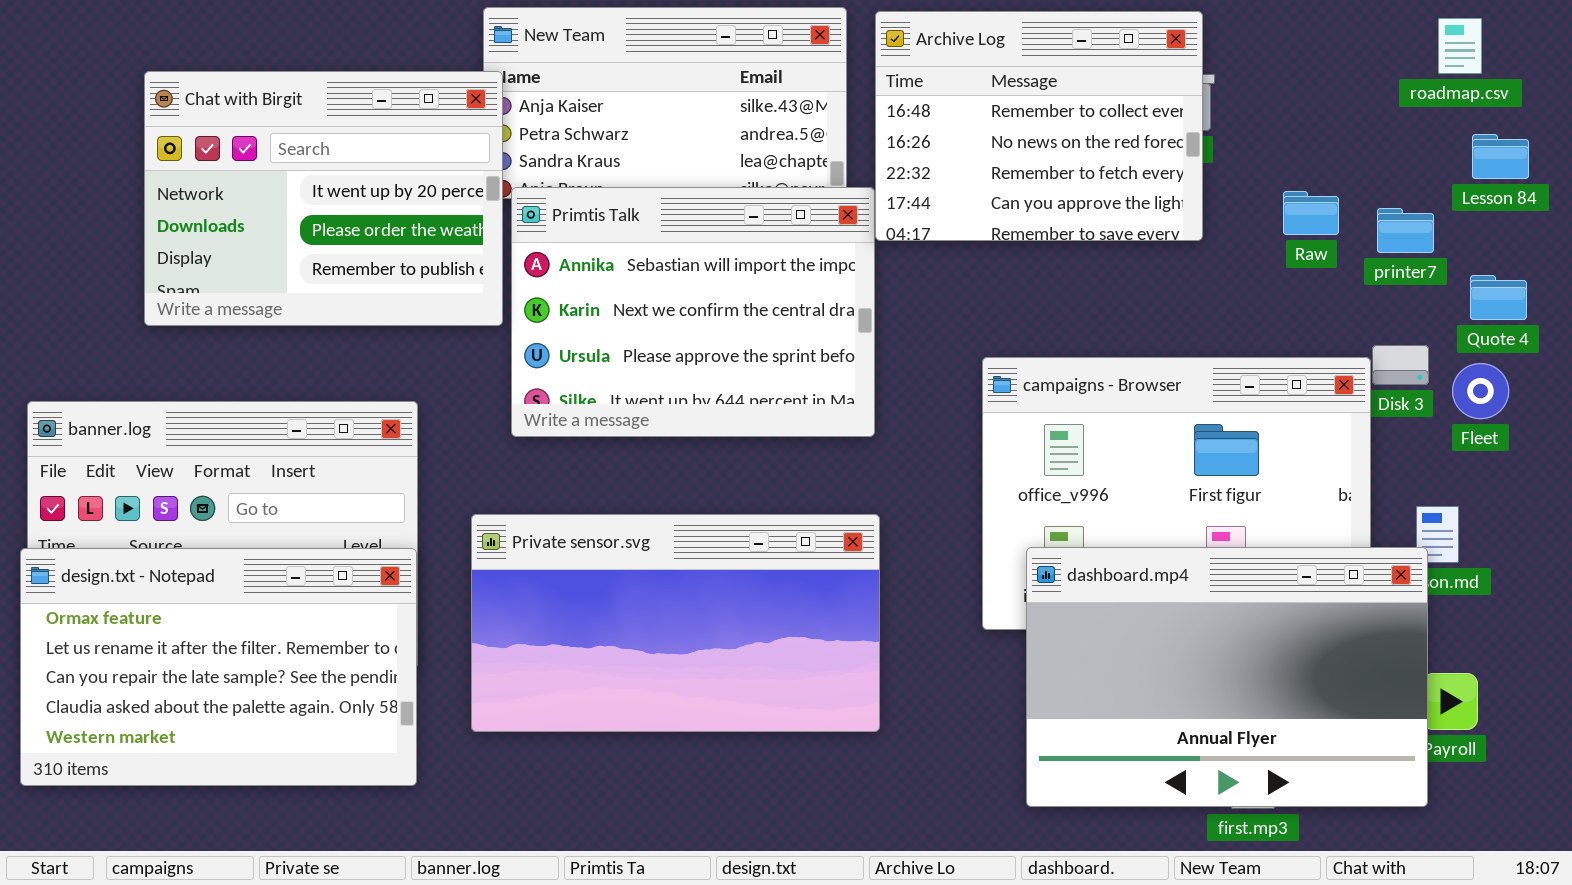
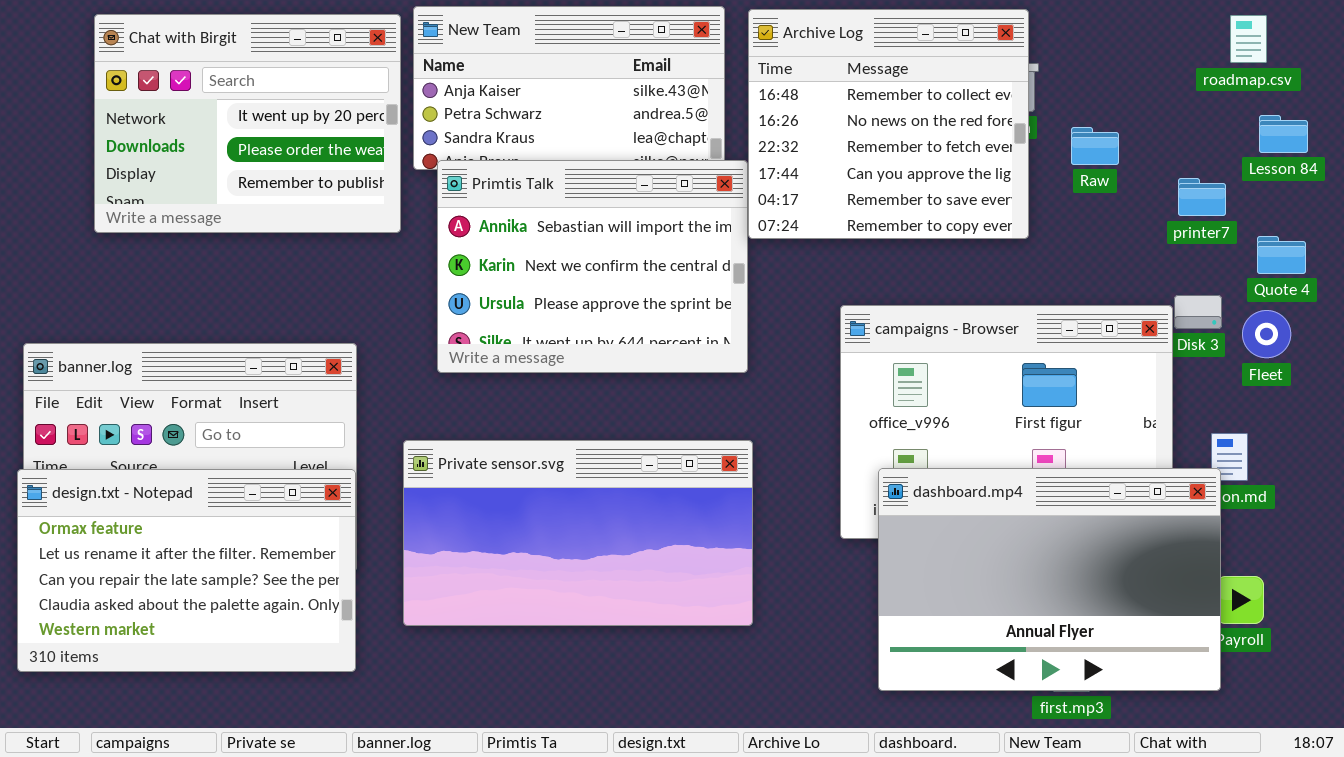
Archive Log: [875,11,1203,241] -> [748,9,1029,239], resized
Chat with Birgit: [144,71,503,326] -> [94,14,401,233], moved
Raw: [1283,191,1339,235] -> [1071,127,1119,165], moved

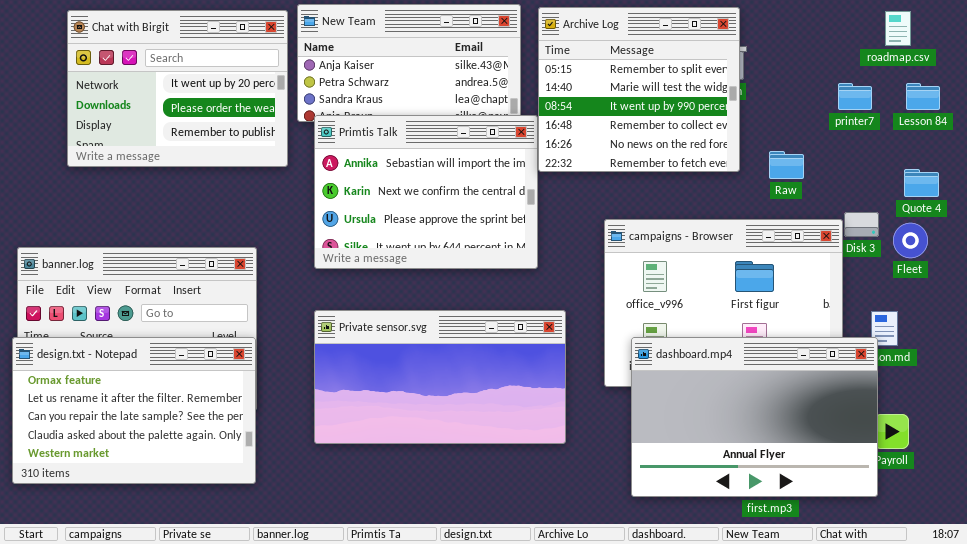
Archive Log: [748,9,1029,239] -> [538,7,740,172], scrolled up 3 rows
Raw: [1071,127,1119,165] -> [769,151,804,179], moved
printer7: [1178,178,1226,216] -> [838,83,872,110], moved
Private sensor.svg: [403,440,753,626] -> [314,310,566,444], moved

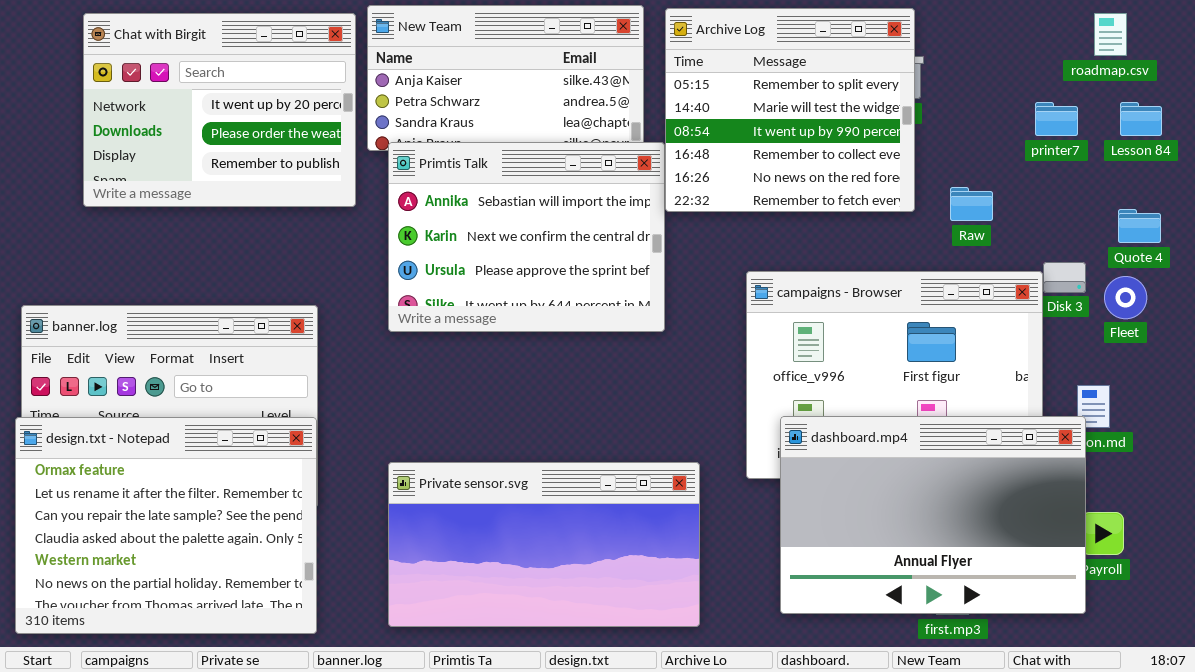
Private sensor.svg: [314,310,566,444] -> [388,462,700,627], moved
design.txt - Notepad: [12,337,256,484] -> [15,417,317,634], resized

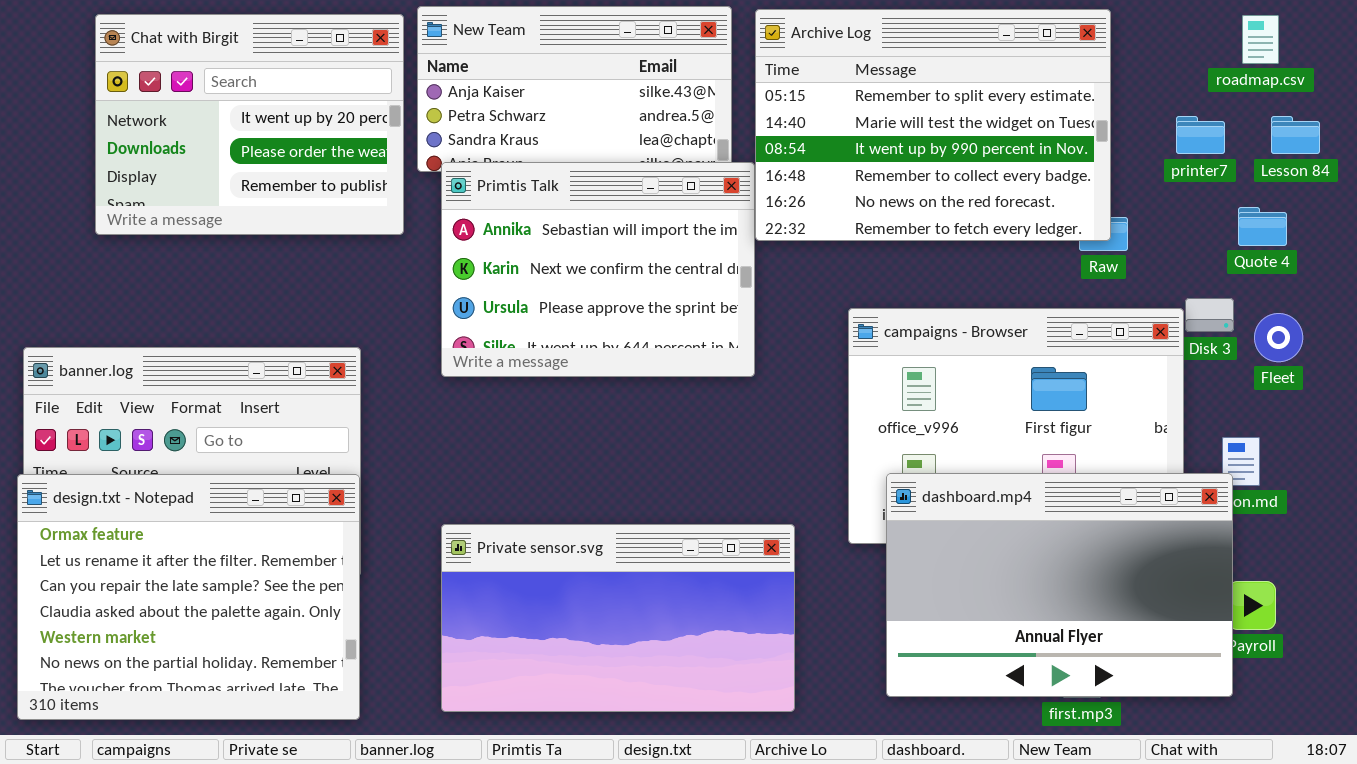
Archive Log: [665,8,915,212] -> [755,9,1111,241], resized
Quote 4: [1118,209,1161,243] -> [1238,207,1287,246], moved

